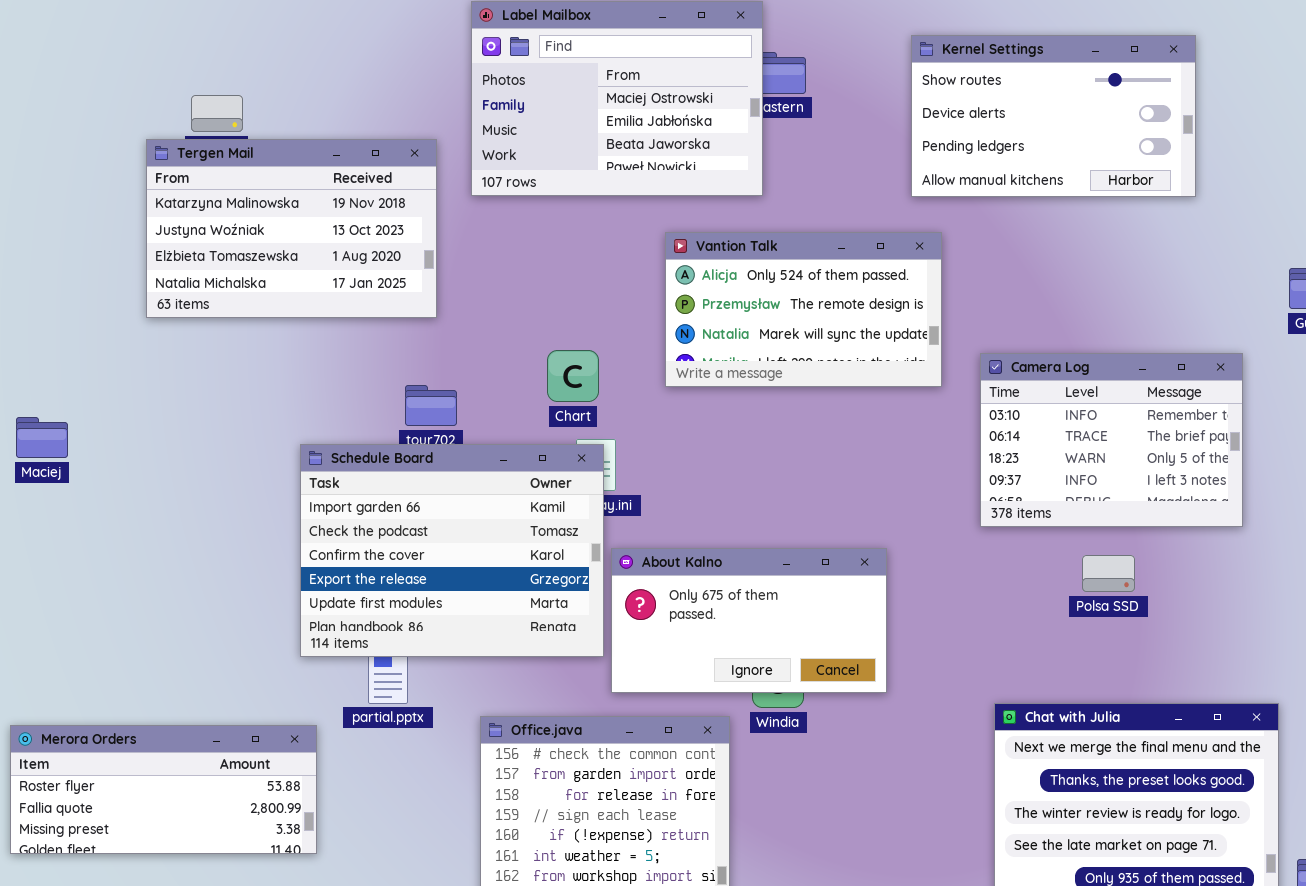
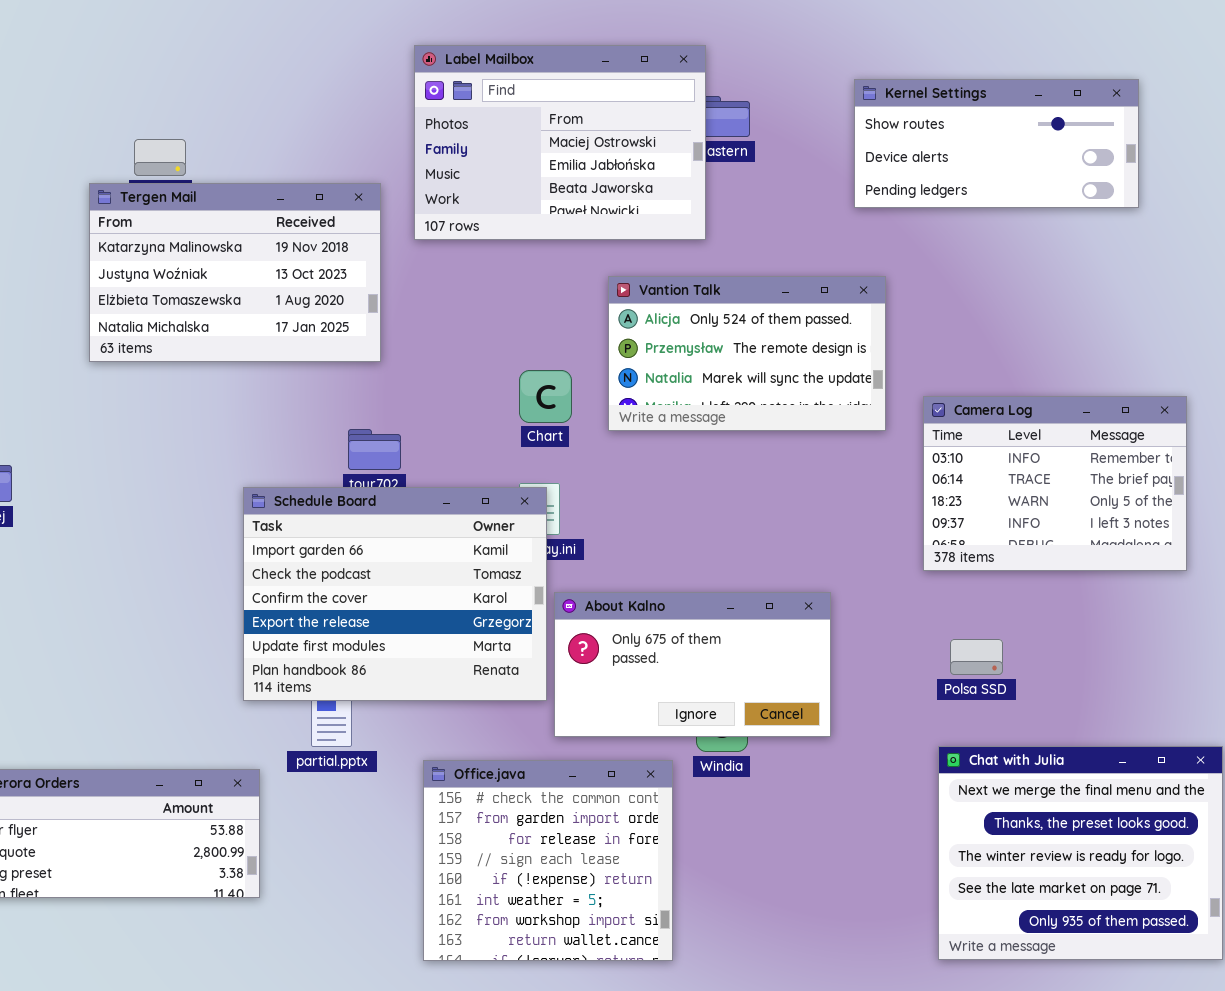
Kernel Settings: [911,35,1196,197] -> [854,79,1139,208], resized
Chart: [547,350,599,402] -> [519,370,572,423], moved
Polsa SSD: [1082,555,1135,592] -> [950,639,1003,675], moved

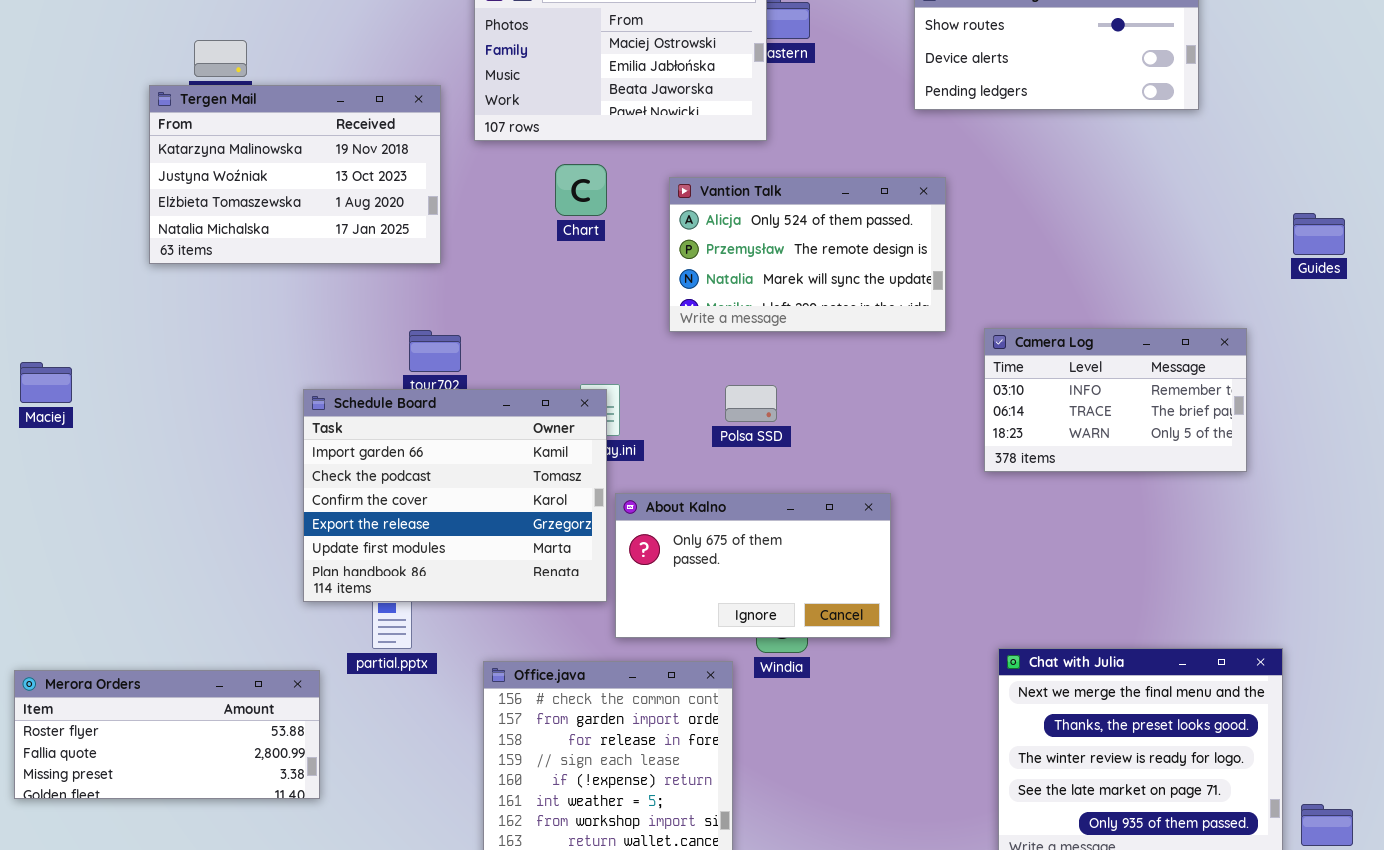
Chart: [519,370,572,423] -> [555,164,607,216], moved
Camera Log: [923,396,1187,571] -> [984,328,1247,472], resized
Polsa SSD: [950,639,1003,675] -> [725,385,777,422], moved

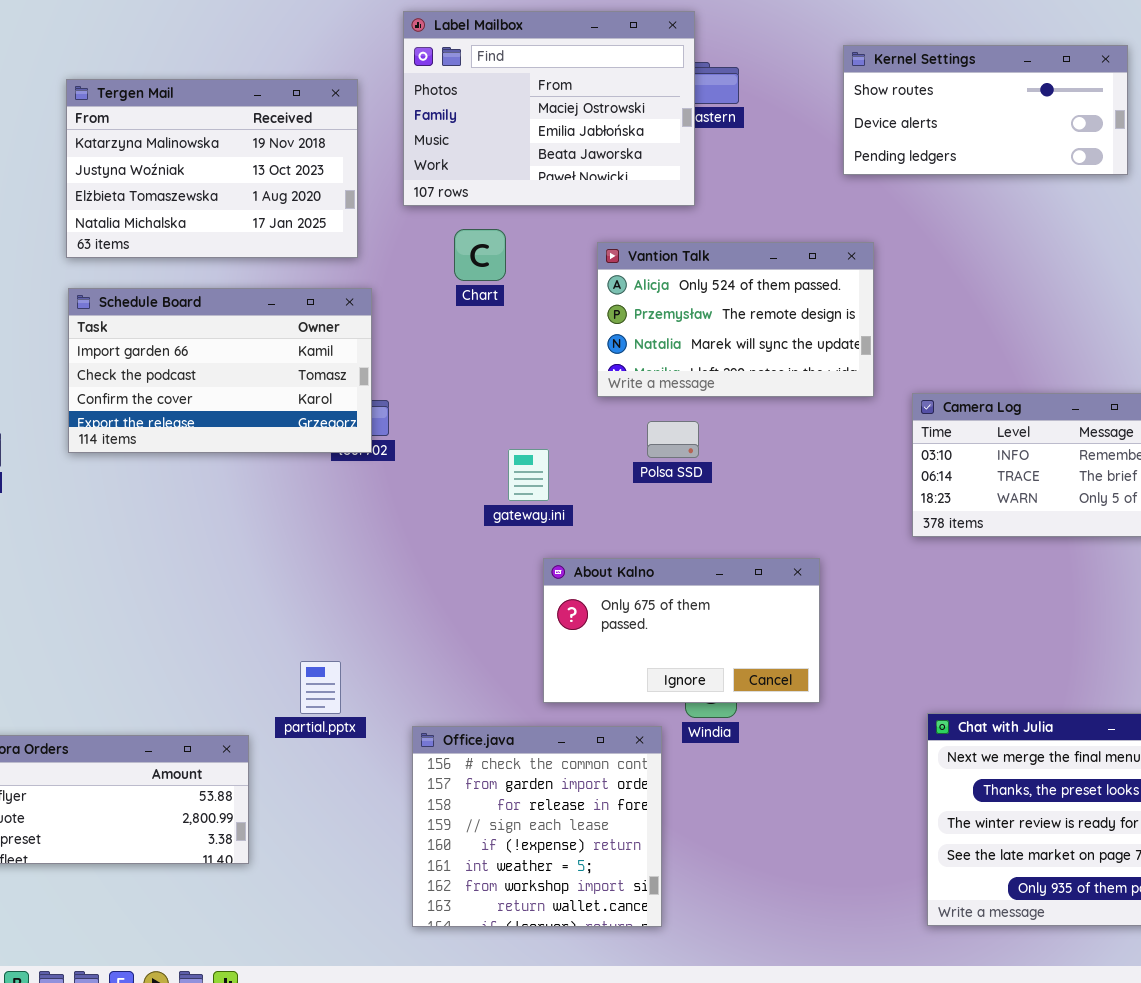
Tergen Mail: [149,85,441,264] -> [66,79,358,258], moved
Chart: [555,164,607,216] -> [454,229,506,281], moved
Polsa SSD: [725,385,777,422] -> [647,421,699,458], moved
Schedule Board: [303,389,607,602] -> [68,288,372,453], moved, resized

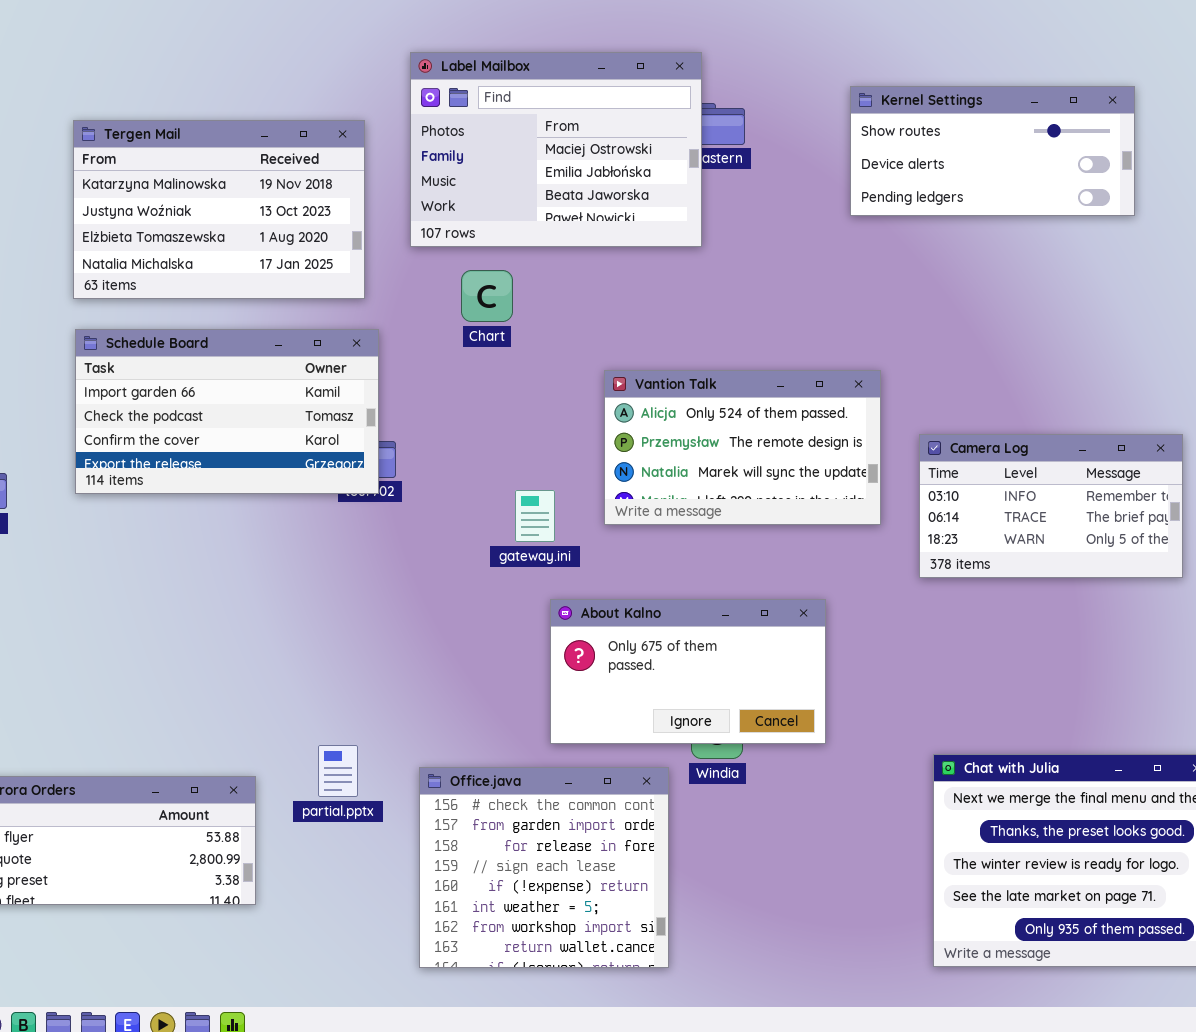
Vantion Talk: [597,242,874,397] -> [604,370,881,525], moved
partial.pptx: [300,661,341,714] -> [318,745,358,797], moved

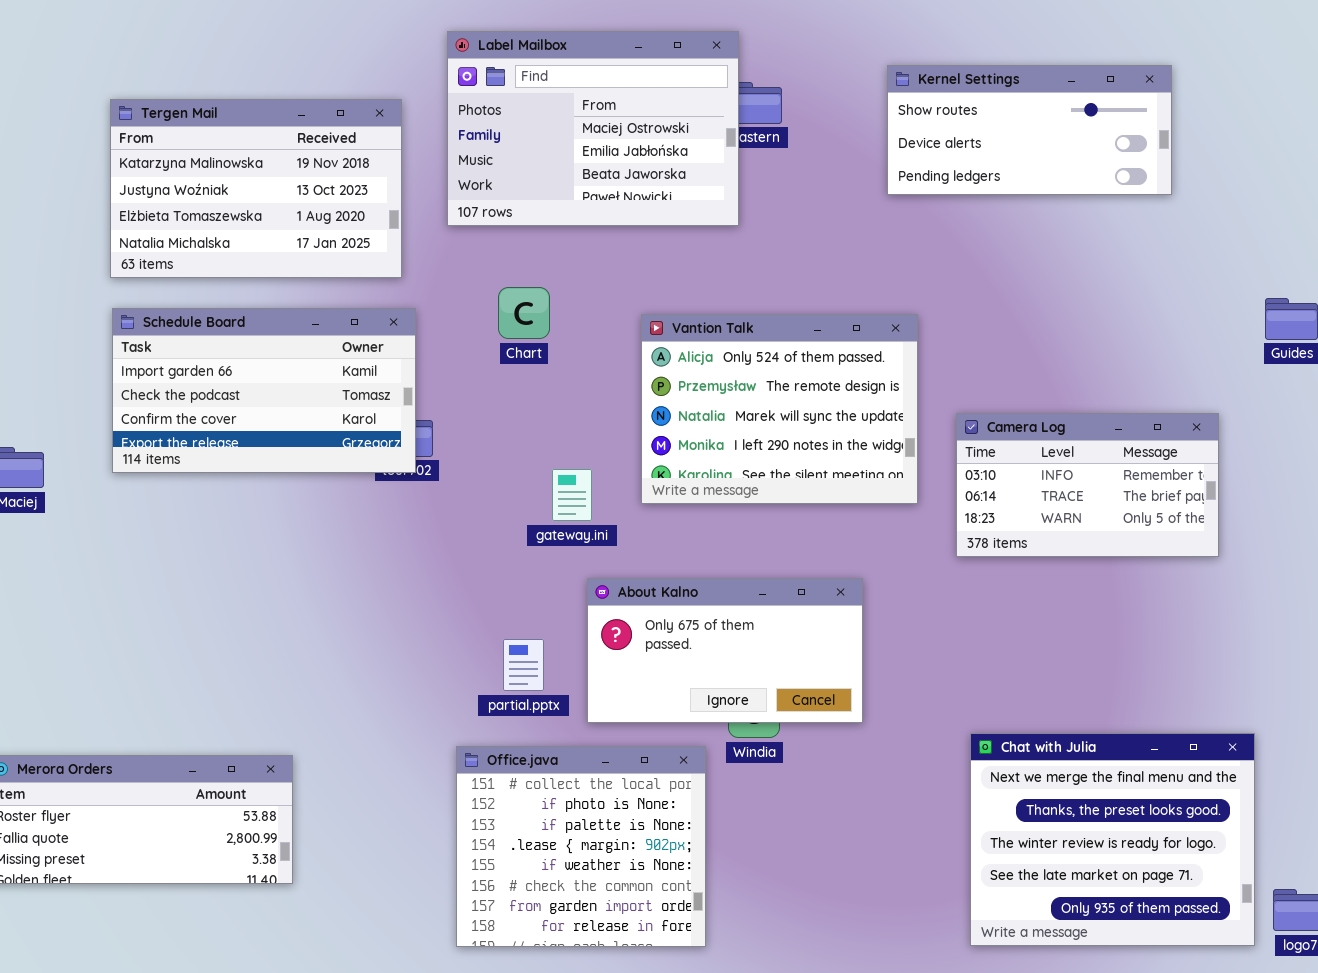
Chart: [461,270,513,322] -> [498,287,550,339], moved
Vantion Talk: [604,370,881,525] -> [641,314,918,504], resized
partial.pptx: [318,745,358,797] -> [503,639,544,691], moved
Office.java: [419,767,669,968] -> [456,746,706,947], scrolled up 5 rows

